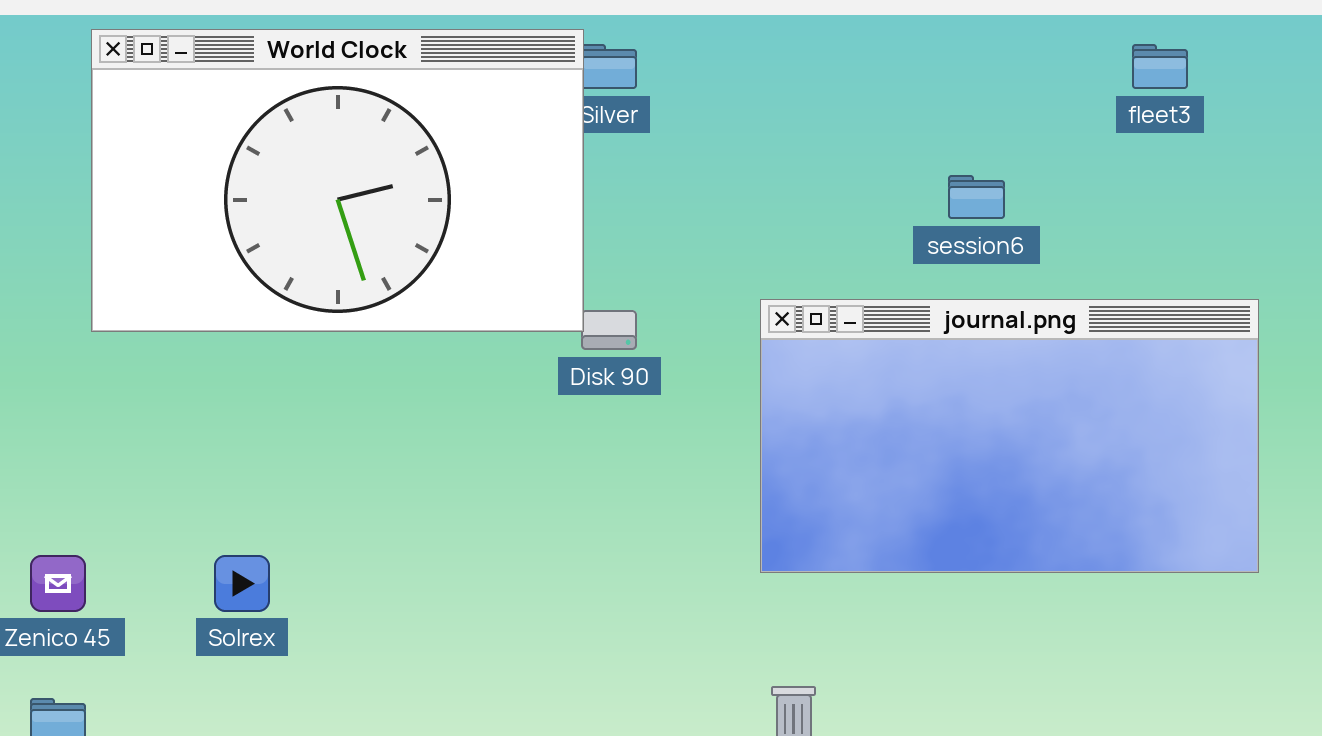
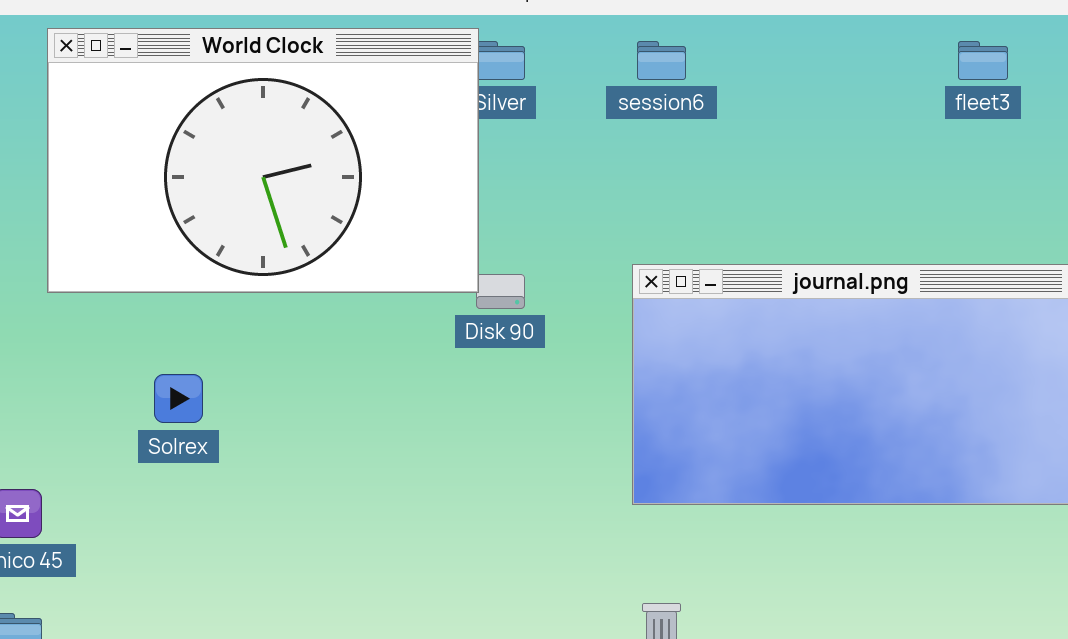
session6: [948,175,1005,219] -> [637,41,686,80], moved
Solrex: [214,555,270,612] -> [154,374,203,423], moved

